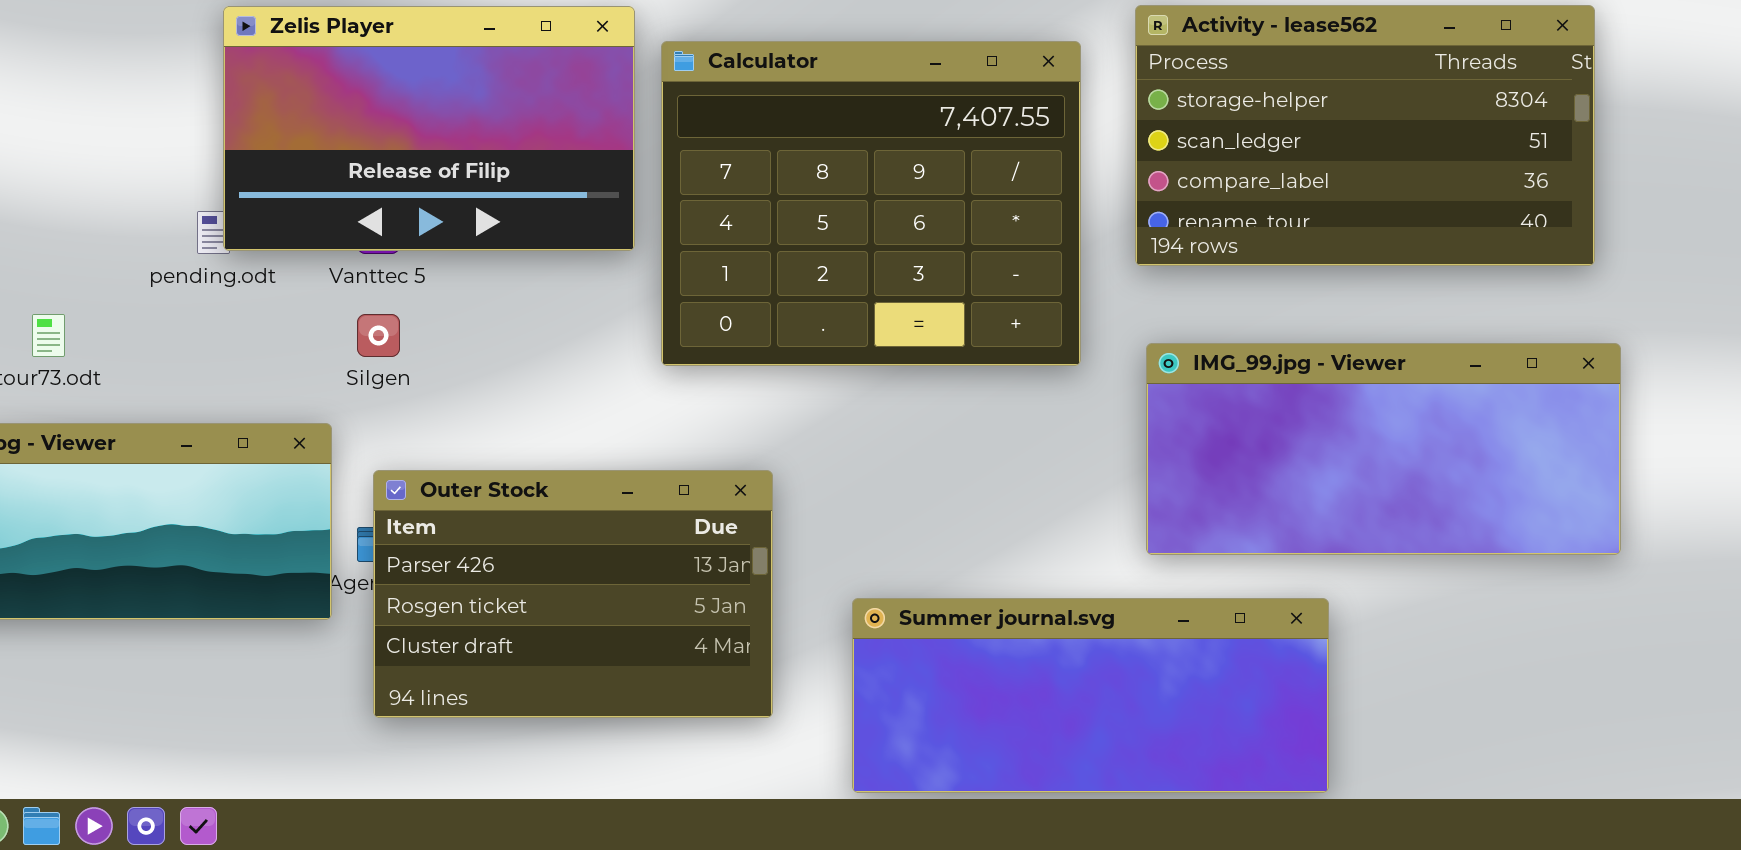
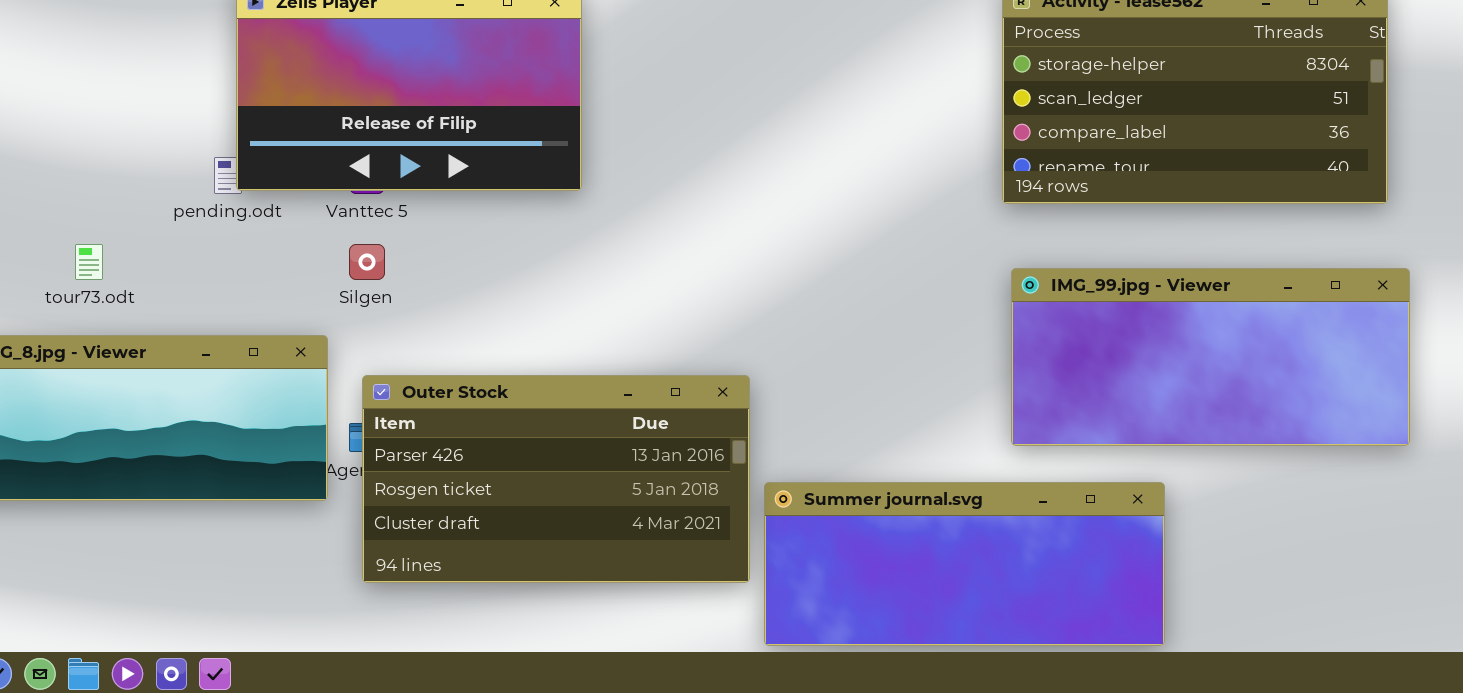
Calculator: [661,41,1081,366] -> none, closed
Outer Stock: [373,470,773,718] -> [362,375,750,583], resized

